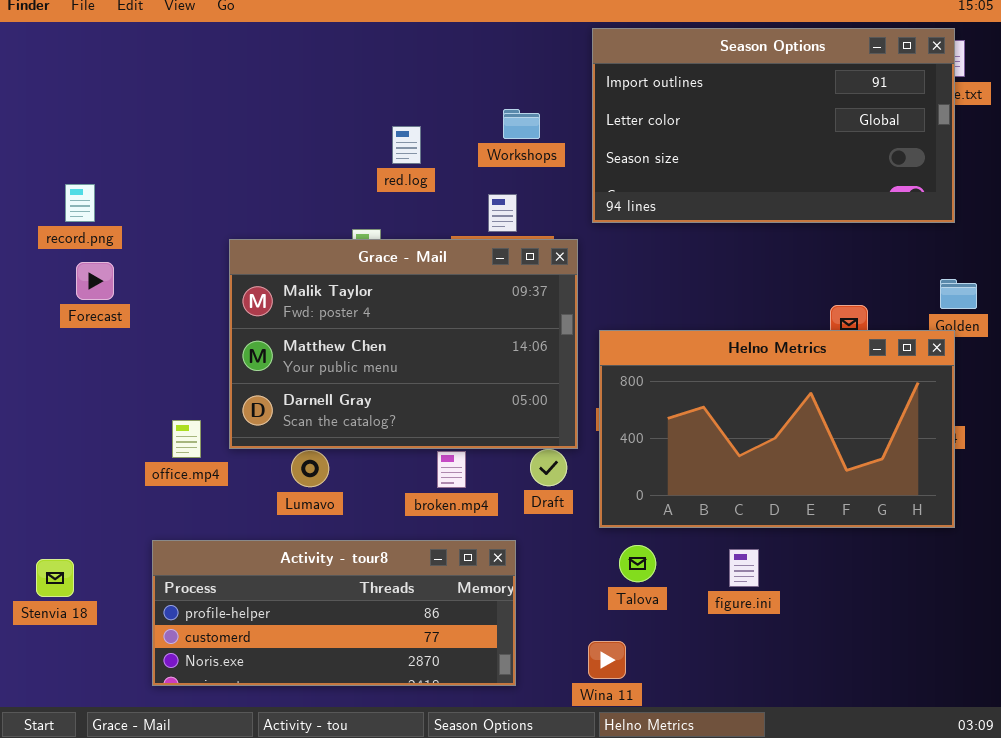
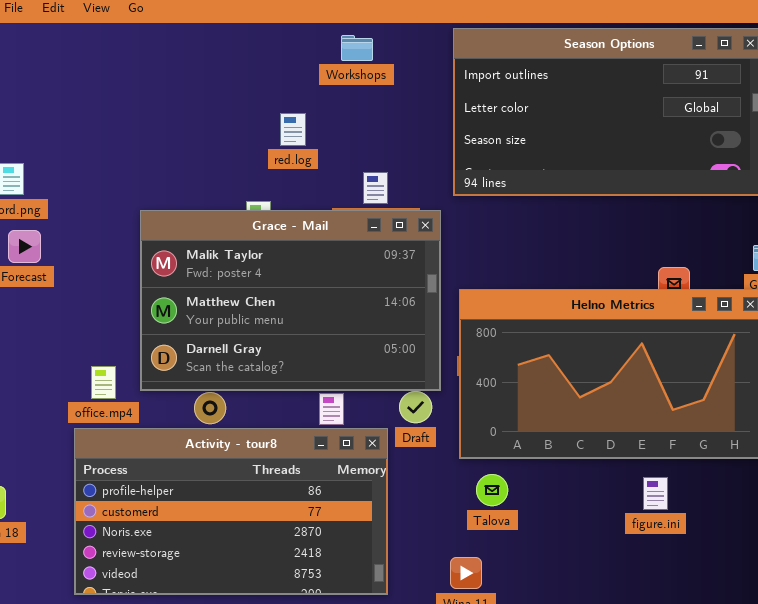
Workshops: [503,109,540,139] -> [341,35,373,61], moved
Activity - tour8: [152,540,516,686] -> [74,428,388,595], resized
figure.ini: [729,549,759,587] -> [643,477,668,510], moved

